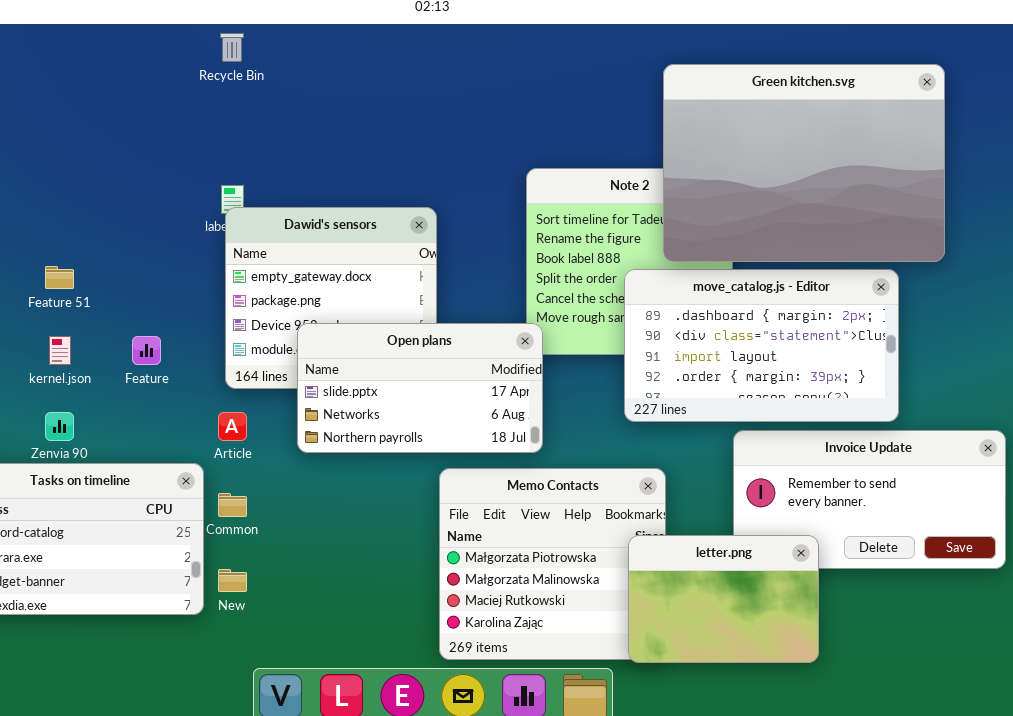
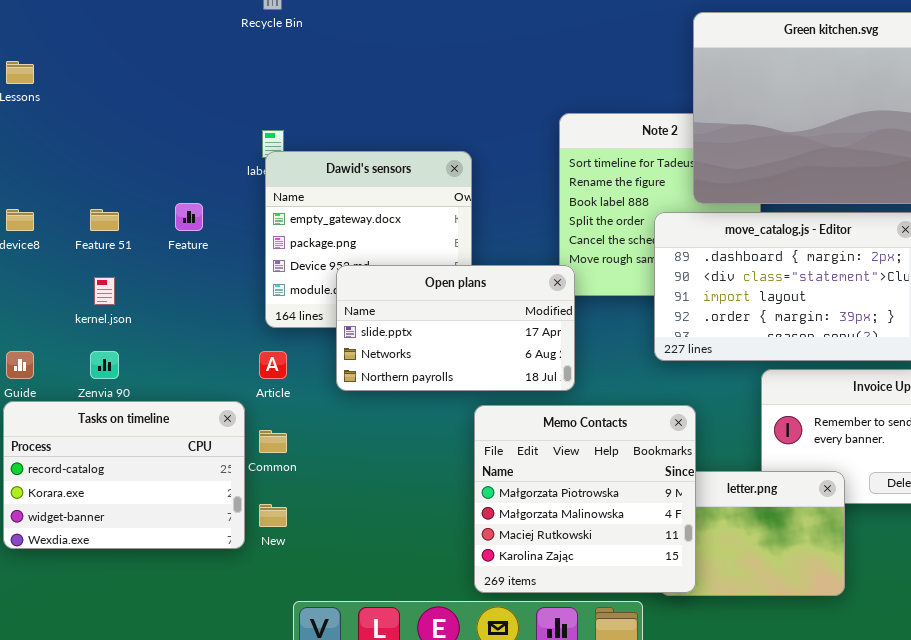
Feature: [132,336,161,365] -> [175,203,203,231], moved
Memo Contacts: [439,468,666,660] -> [474,405,696,593], raised

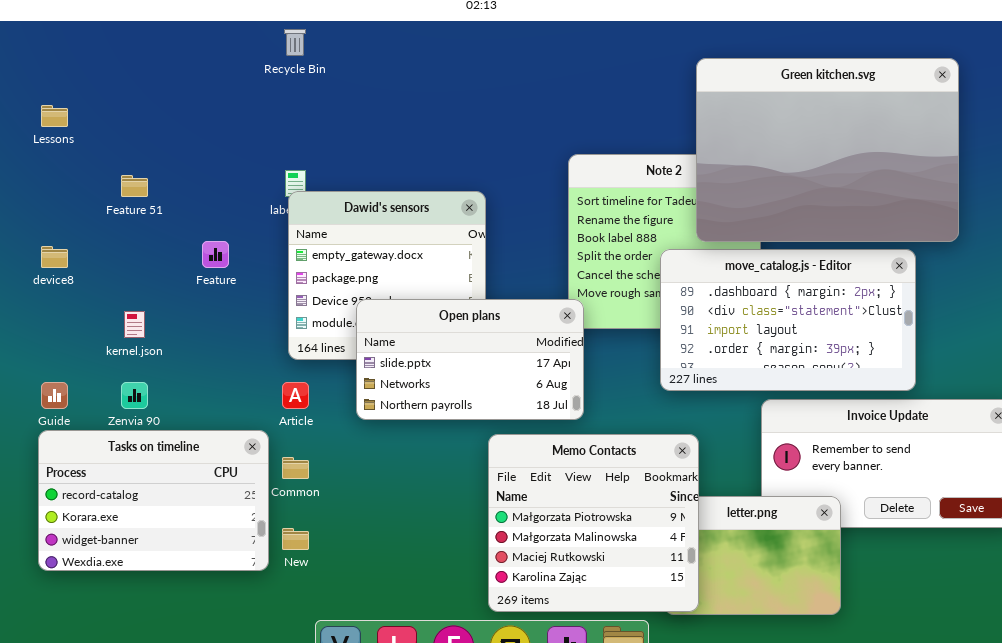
Feature 51: [90,209,119,231] -> [121,175,148,197], moved

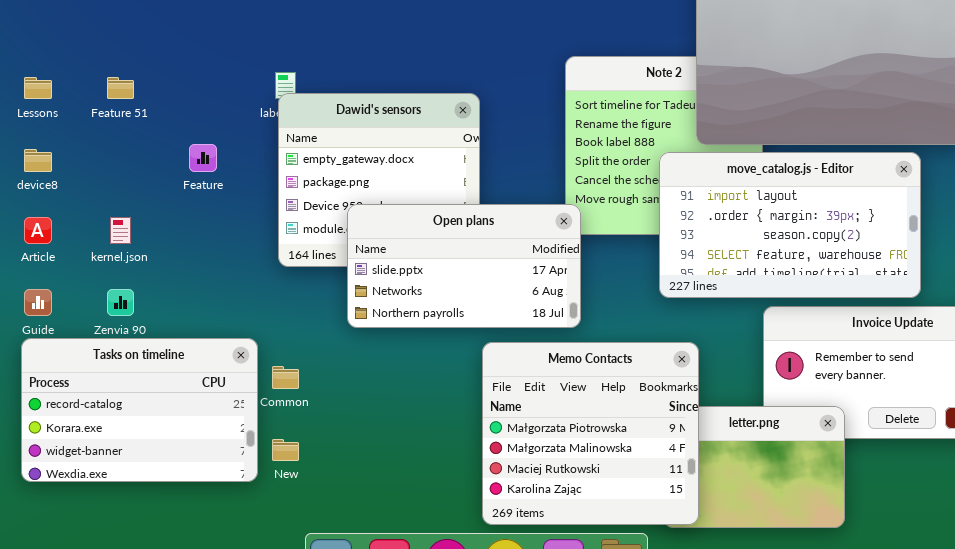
Lessons: [41,105,68,127] -> [24,77,52,99], moved
move_catalog.js - Editor: [660,249,916,391] -> [659,152,921,298], scrolled down 2 rows
Article: [282,382,309,409] -> [24,217,52,244], moved

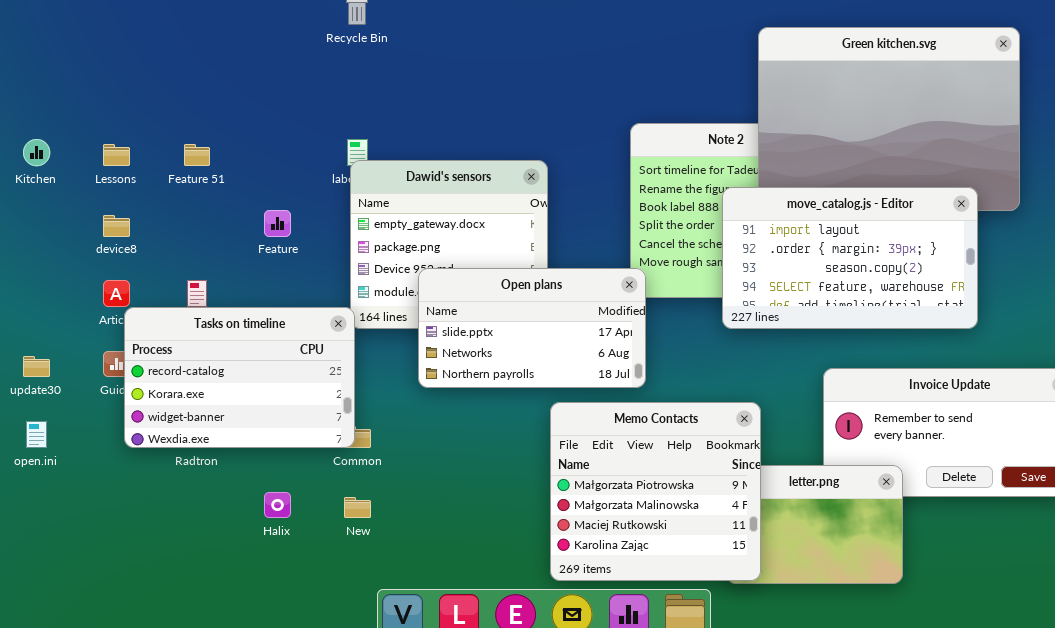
move_catalog.js - Editor: [659,152,921,298] -> [722,187,978,329], moved
Tasks on timeline: [21,338,258,482] -> [124,307,355,448], moved

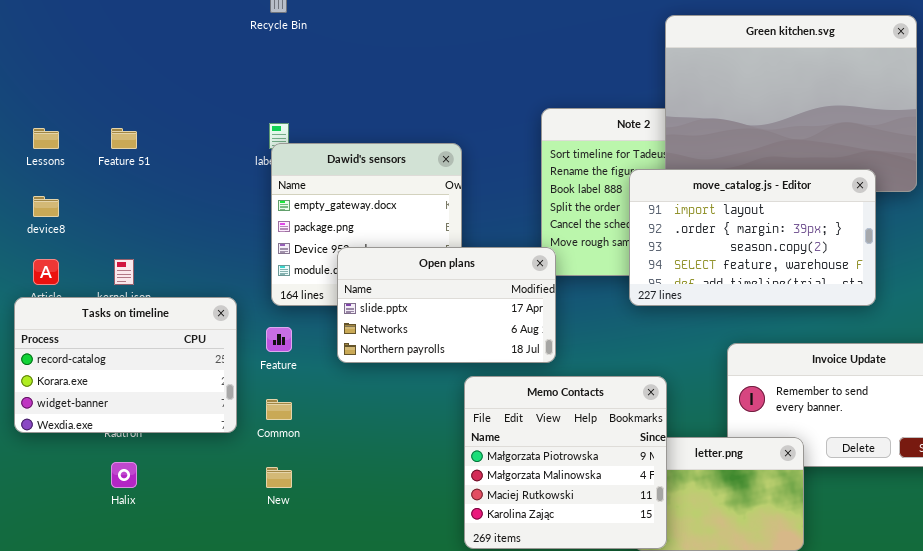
Feature: [264,210,291,237] -> [266,327,292,352], moved
Tasks on timeline: [124,307,355,448] -> [14,297,237,433], moved
Halix: [264,492,291,518] -> [111,462,137,488], moved

